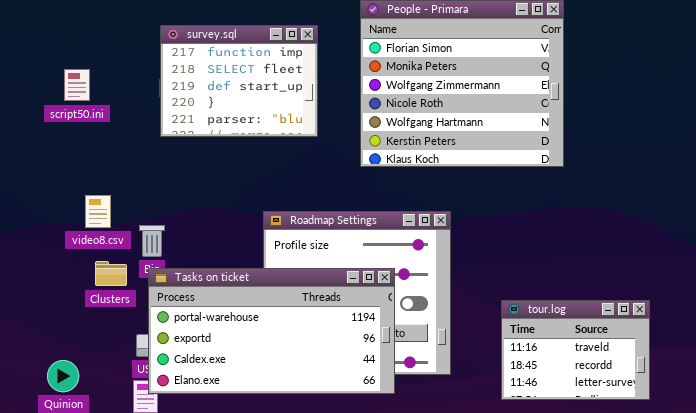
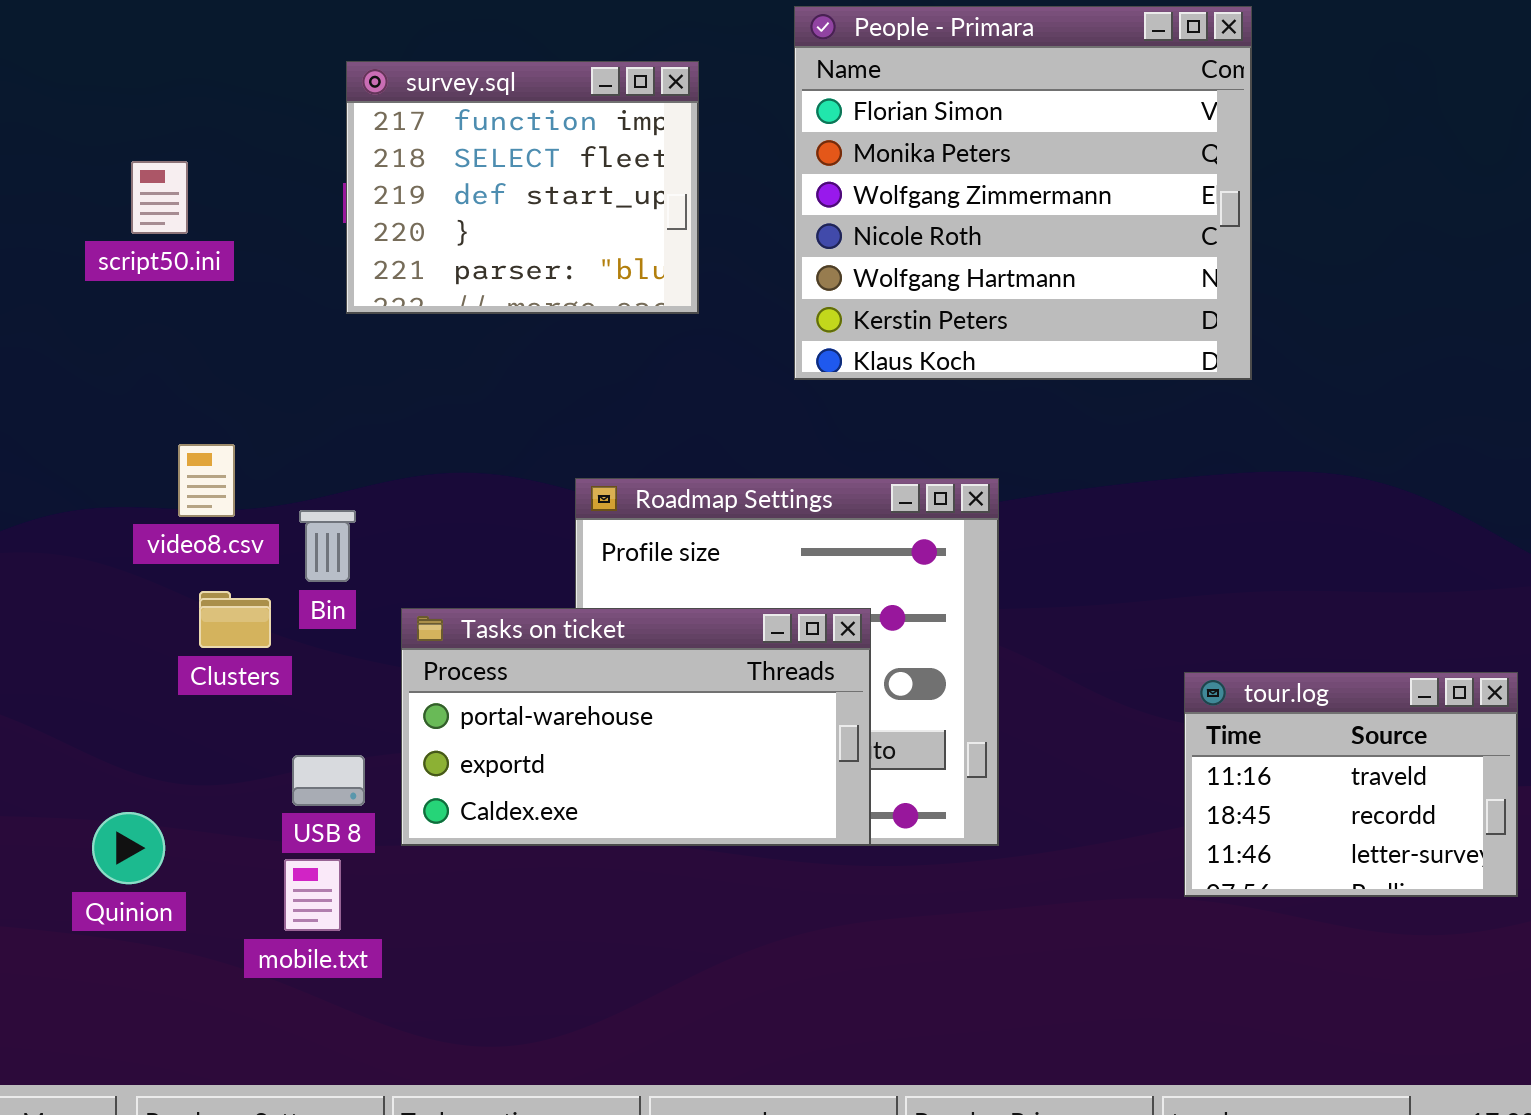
Tasks on ticket: [148,268,395,394] -> [401,608,871,846], resized
tour.log: [501,300,650,400] -> [1184,672,1518,897], moved

